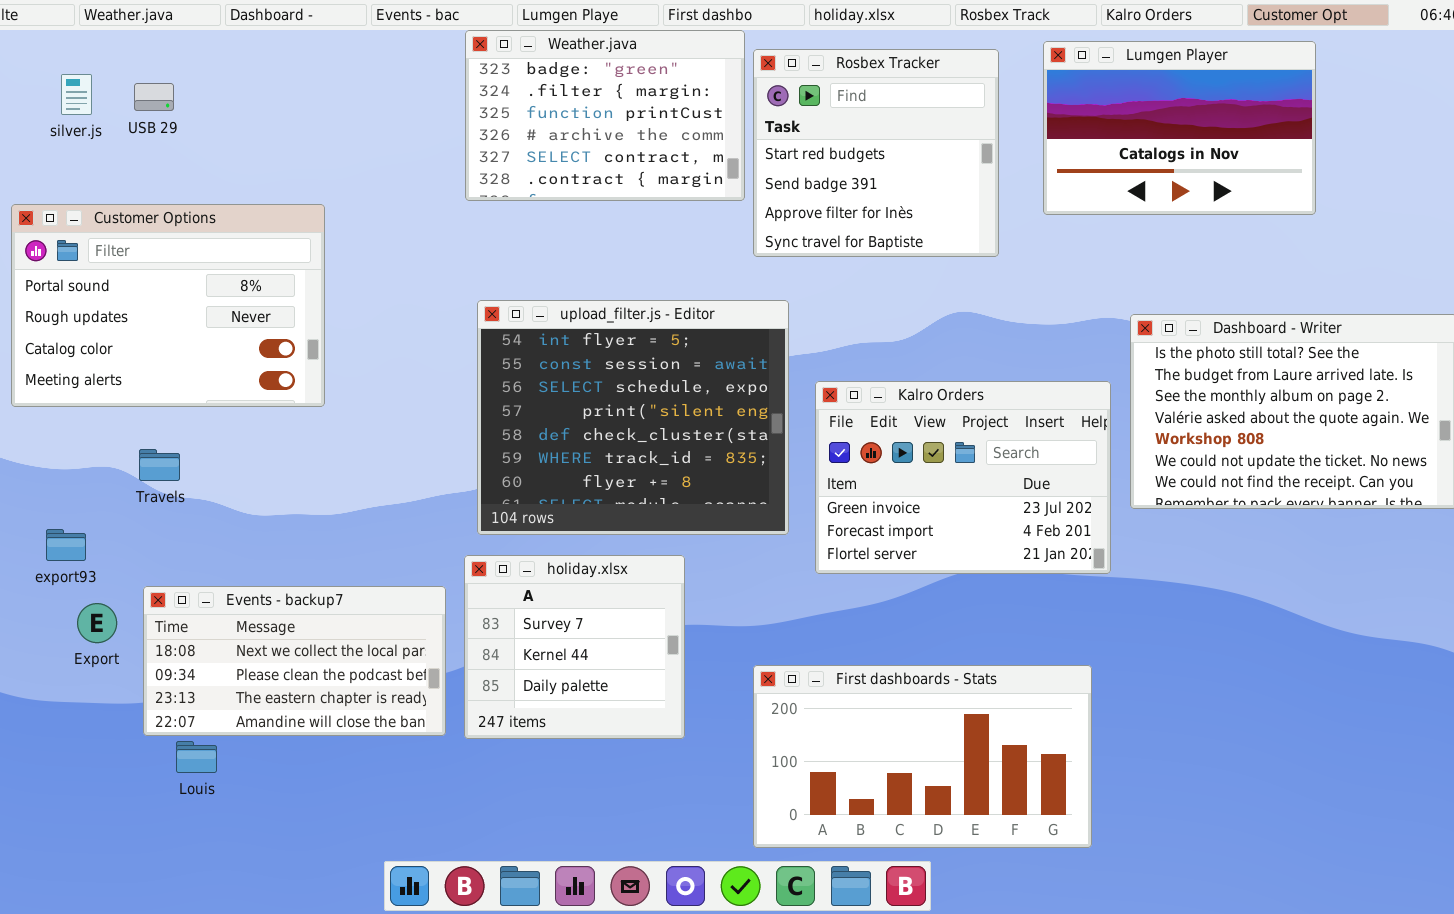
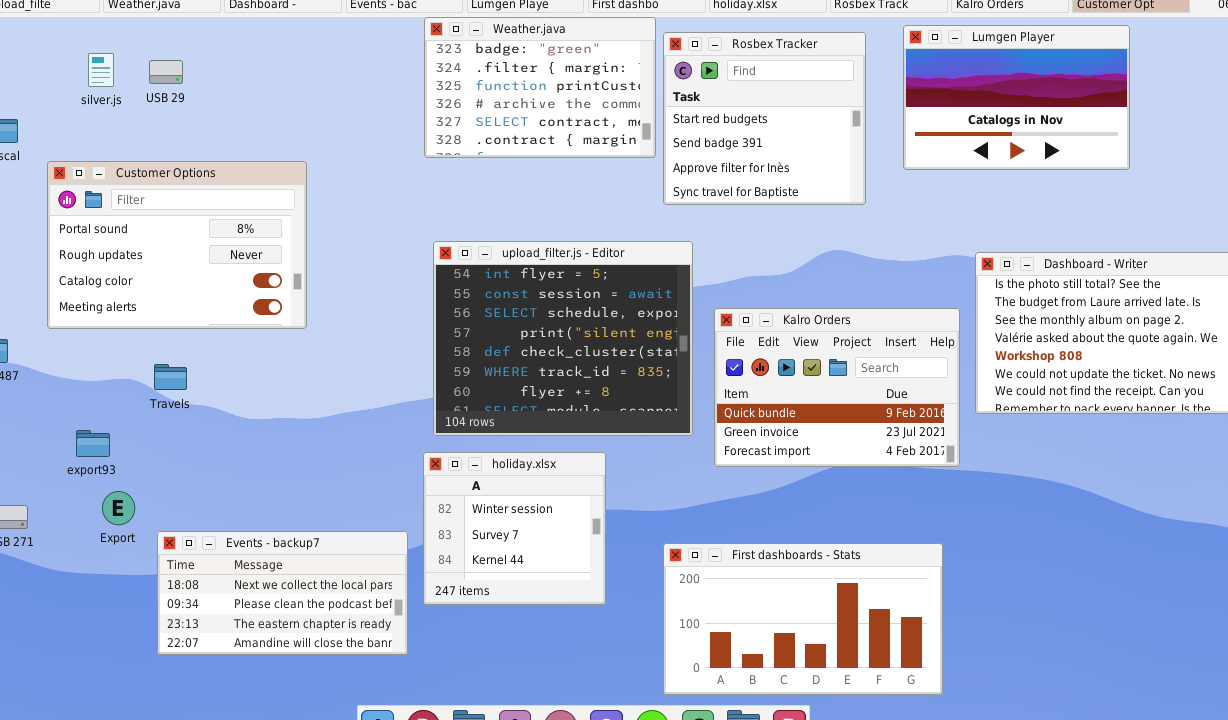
Kalro Orders: [815,381,1111,574] -> [714,308,960,467], scrolled up 1 row
holiday.xlsx: [464,555,685,739] -> [423,452,606,605], scrolled up 1 row
Events - backup7: [143,586,446,736] -> [157,531,408,655], moved

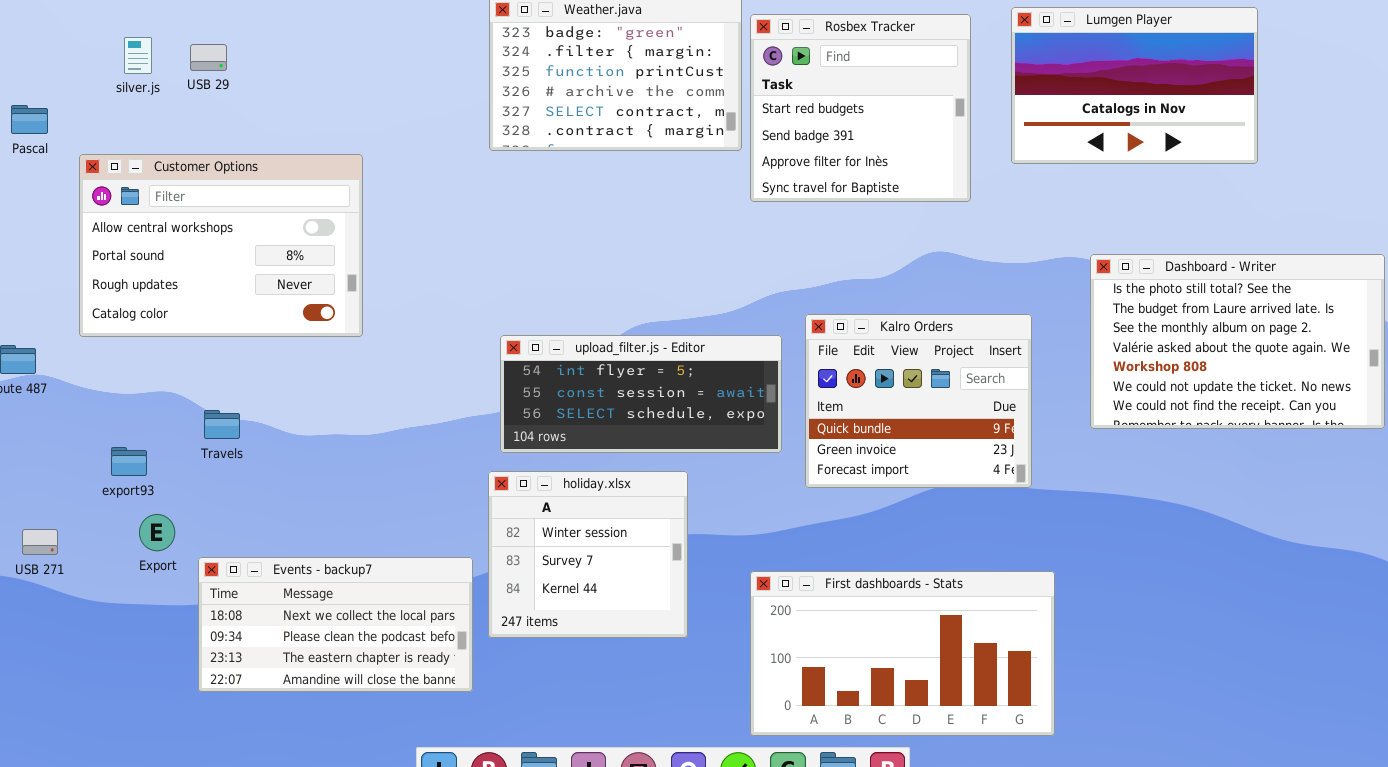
Customer Options: [47,161,307,329] -> [79,154,363,337], scrolled up 1 row
upload_filter.js - Editor: [433,241,693,436] -> [500,335,782,453], resized
Kalro Orders: [714,308,960,467] -> [805,314,1032,488], resized
Travels: [154,364,187,390] -> [204,410,240,439], moved

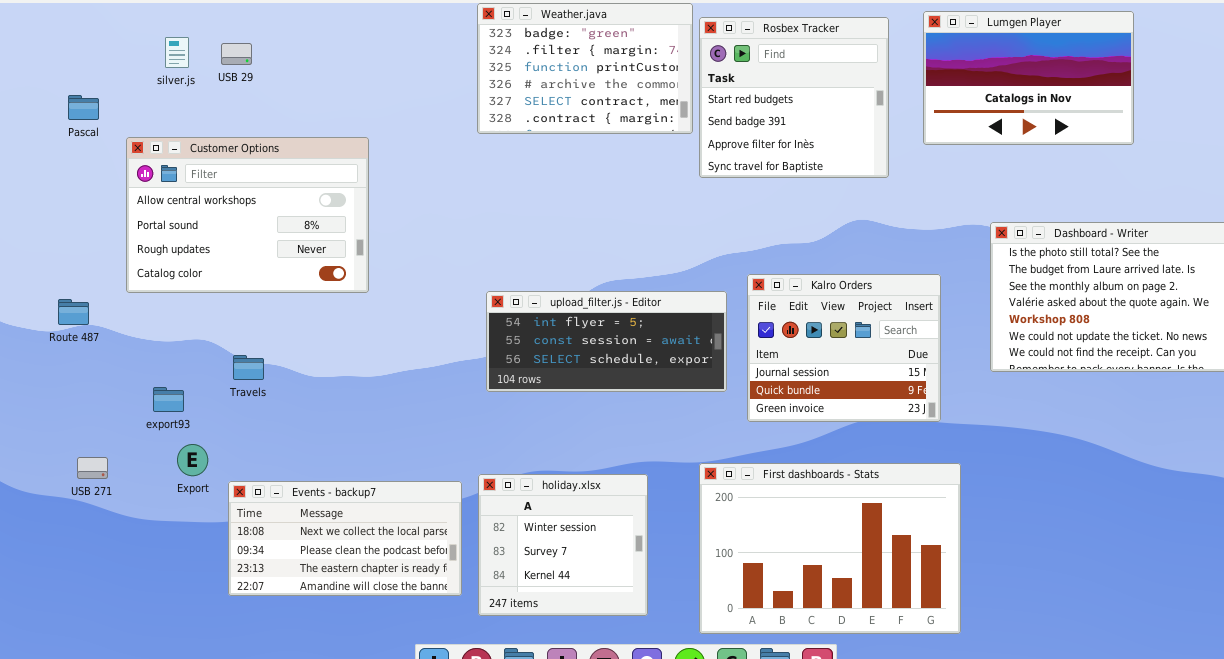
Kalro Orders: [805,314,1032,488] -> [747,274,941,422], scrolled up 1 row
holiday.xlsx: [488,471,688,638] -> [478,474,648,616], moved
First dashboards - Stats: [750,571,1055,736] -> [699,463,961,634], resized

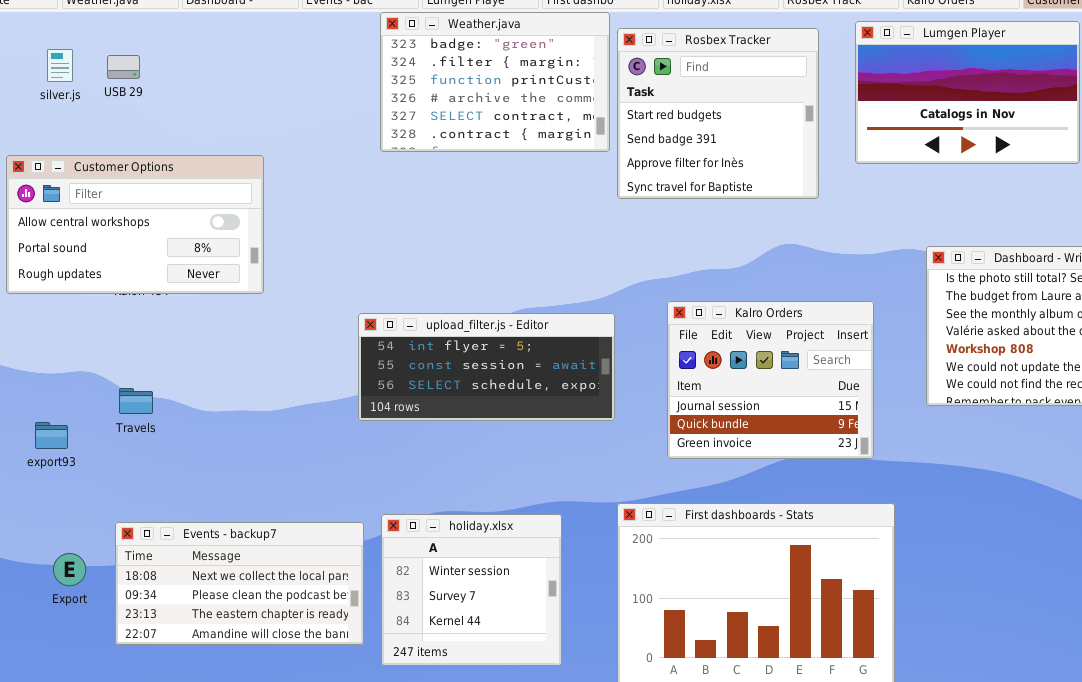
Customer Options: [126,137,369,293] -> [6,155,264,294], resized
upload_filter.js - Editor: [486,291,727,392] -> [358,313,615,421], moved
Export: [177,444,208,476] -> [53,553,86,586], moved

